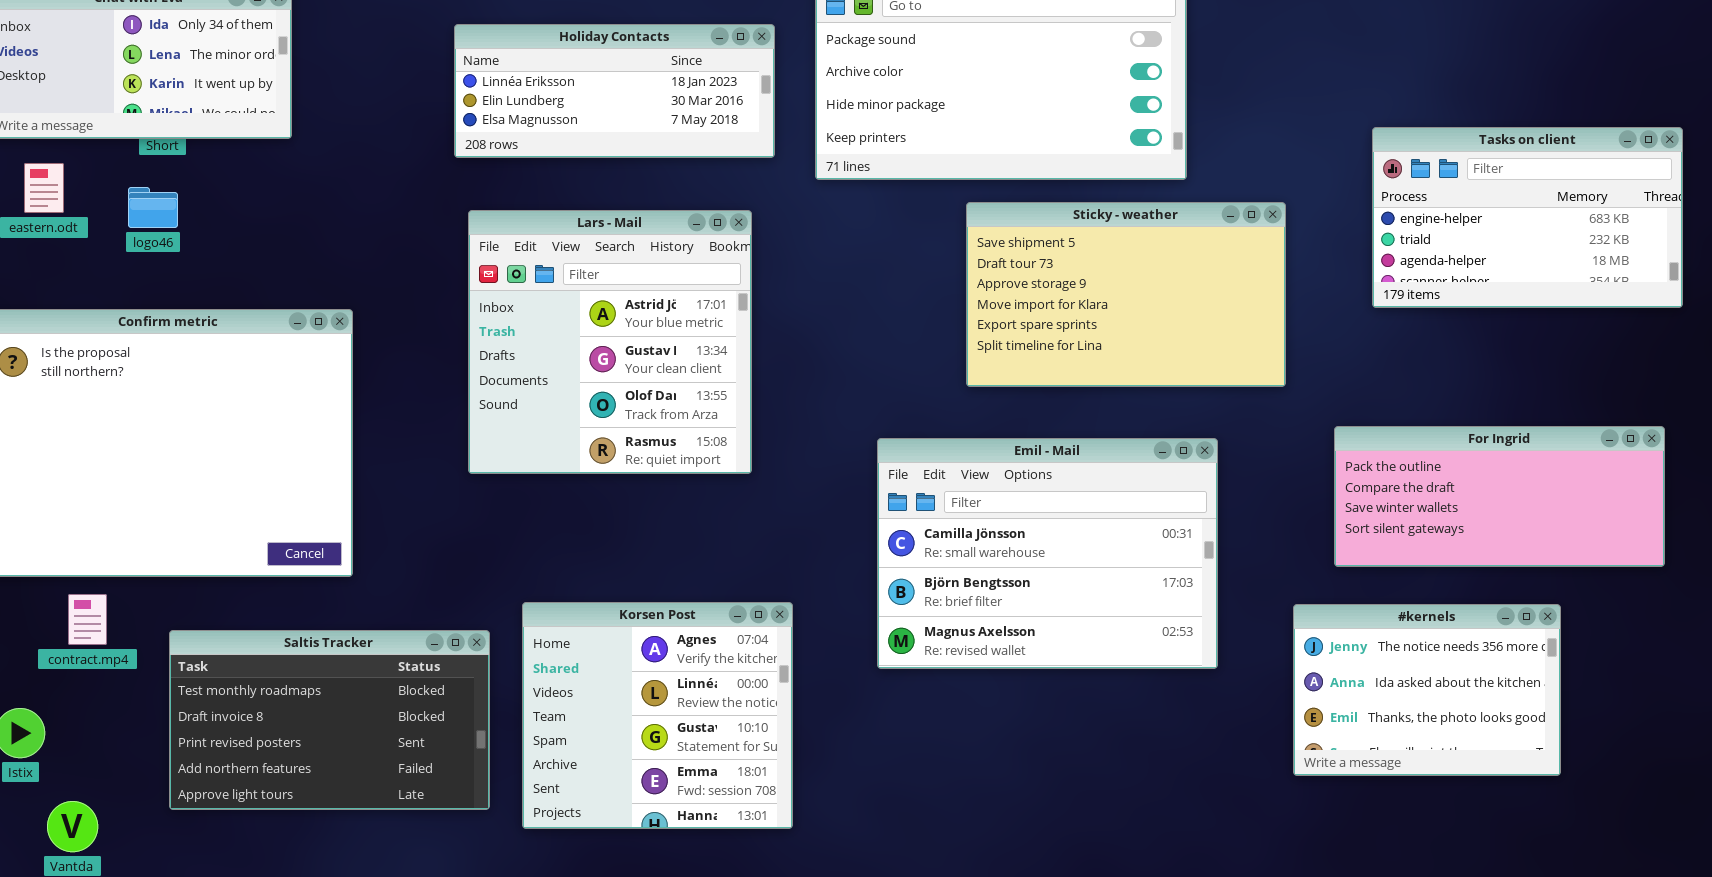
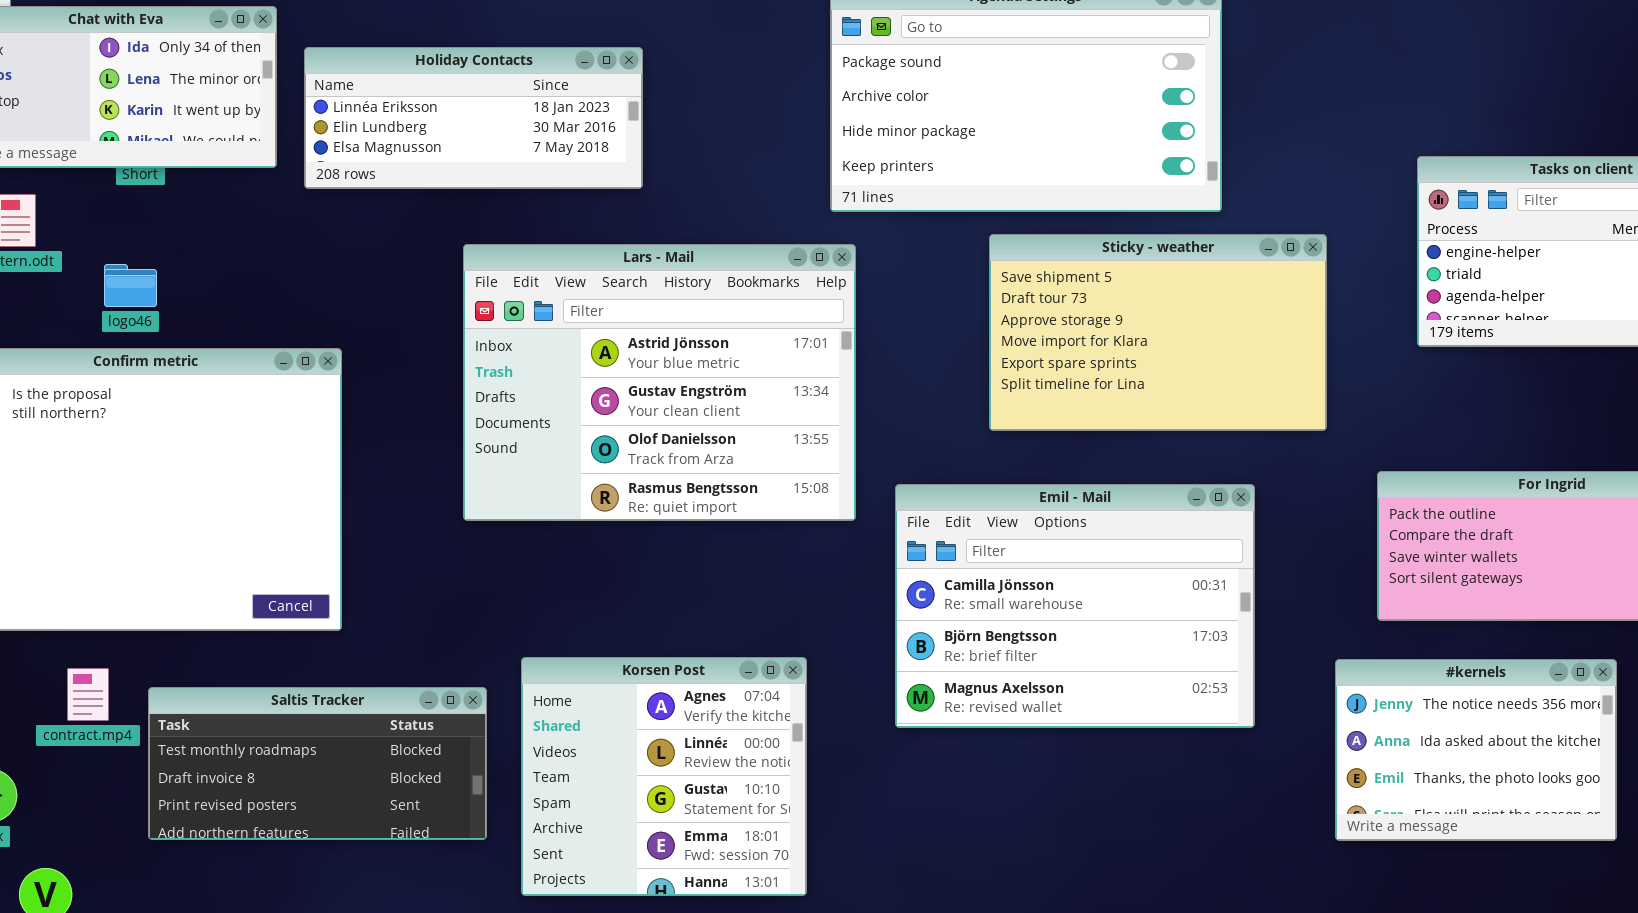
Holiday Contacts: [454,24,775,158] -> [304,47,643,189], moved
logo46: [128,187,178,228] -> [104,264,157,307], moved
Lars - Mail: [468,210,752,474] -> [463,244,856,521], resized
contract.mp4: [68,594,107,645] -> [67,668,109,721], moved
Saltis Tracker: [169,630,490,810] -> [148,687,487,840], resized

